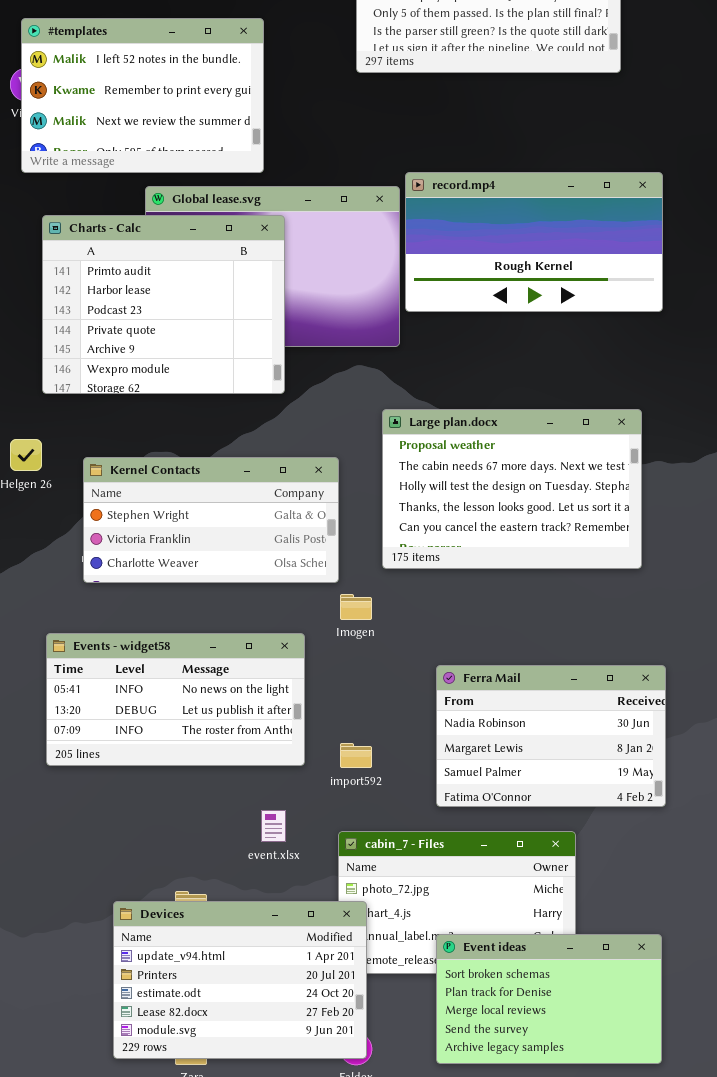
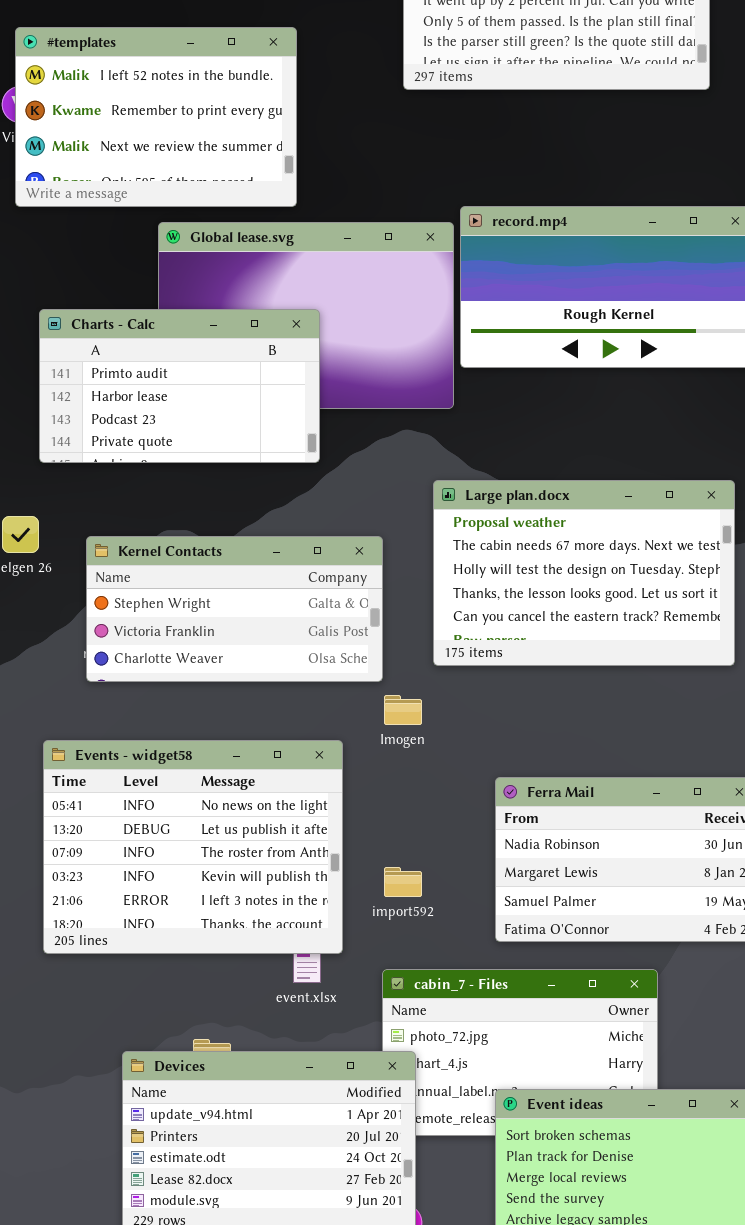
Charts - Calc: [42,215,285,394] -> [39,309,320,463], resized
Events - widget58: [46,633,305,766] -> [43,740,343,954], resized

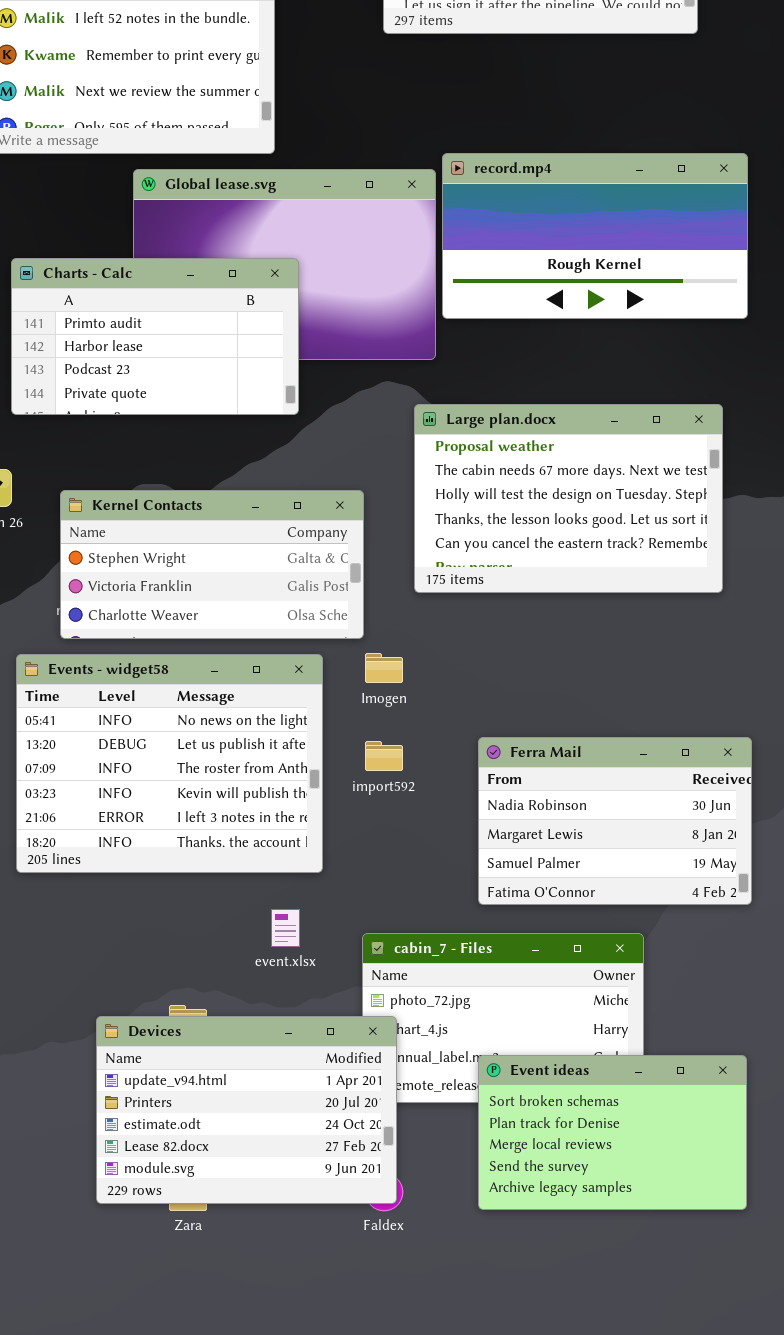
Large plan.docx: [433,480,735,666] -> [414,404,723,593], moved
Events - widget58: [43,740,343,954] -> [16,654,323,873], moved
import592: [384,867,422,897] -> [365,741,403,771], moved

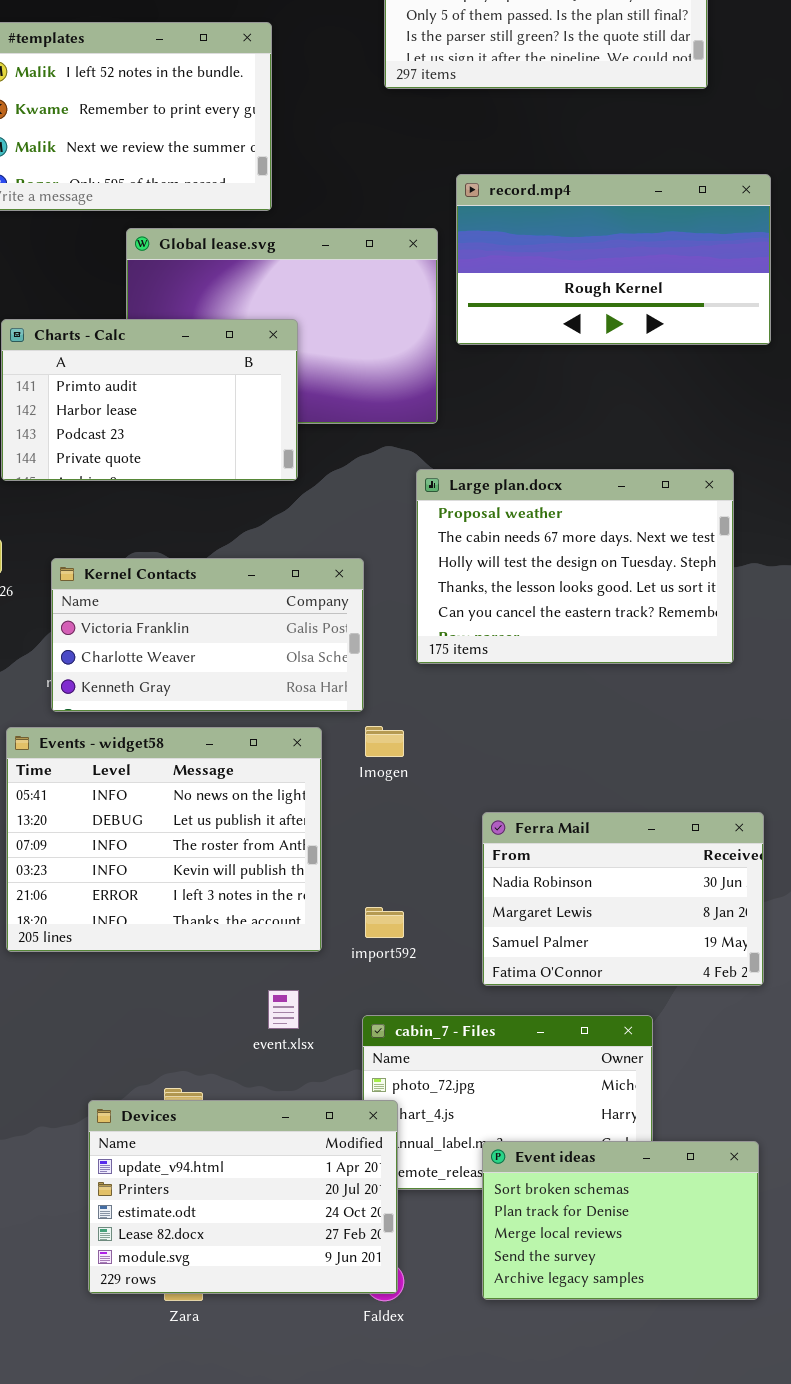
record.mp4: [442,153,748,319] -> [456,174,771,345], moved
Kernel Contacts: [60,490,364,639] -> [51,558,364,712], scrolled down 1 row
import592: [365,741,403,771] -> [365,907,404,938], moved

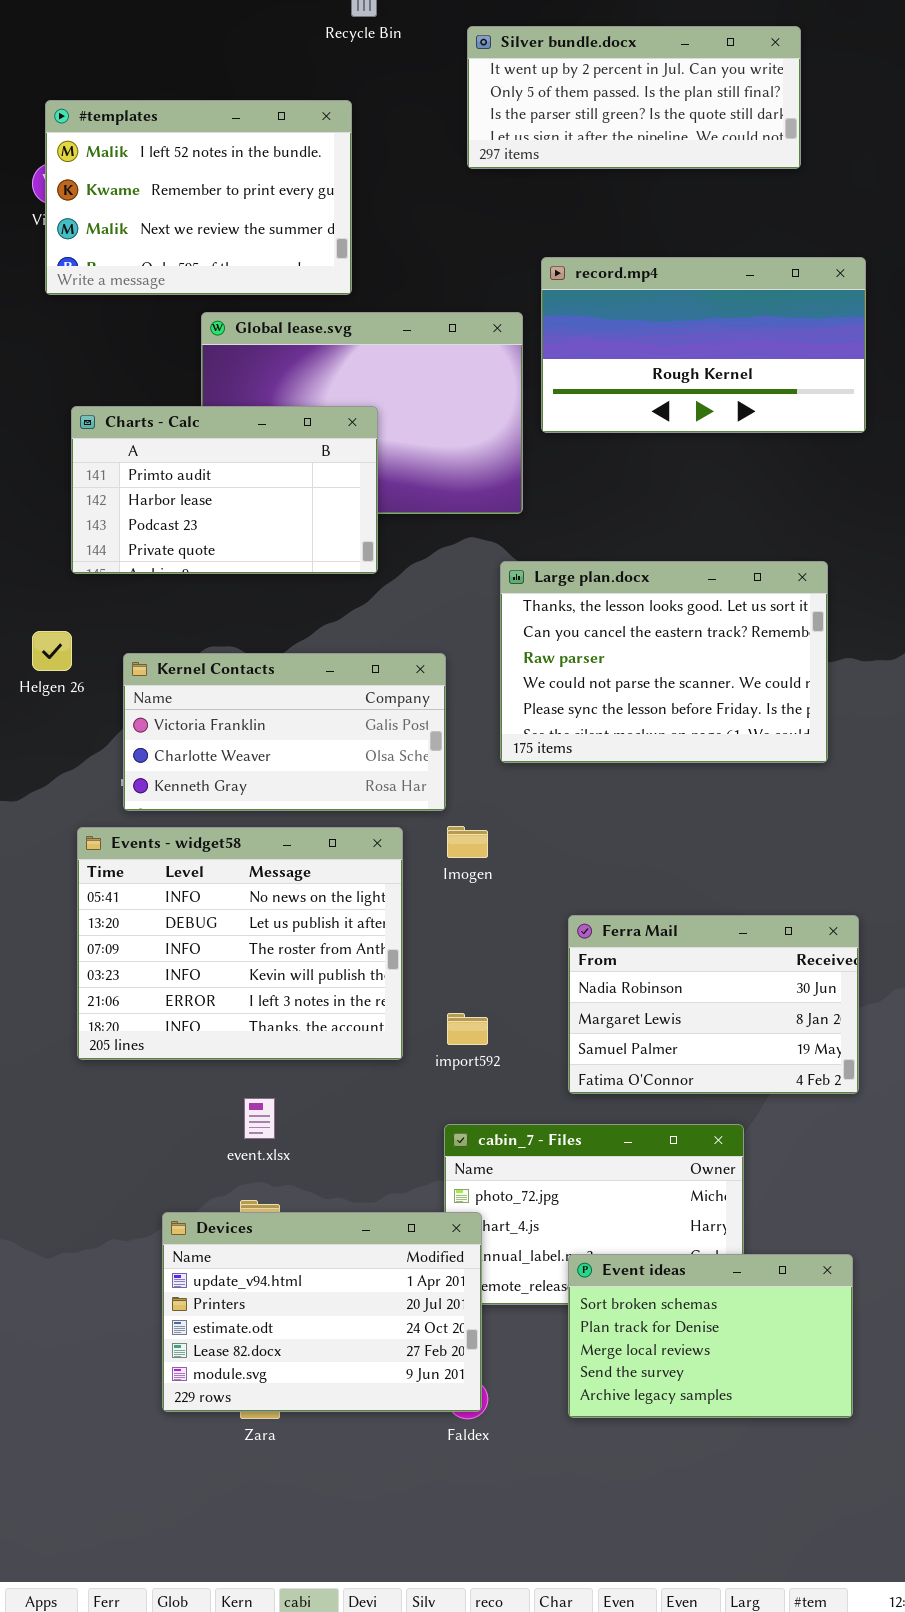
Large plan.docx: [416,469,734,664] -> [500,561,828,763], scrolled down 3 rows
event.xlsx: [268,990,299,1029] -> [244,1098,275,1139], moved

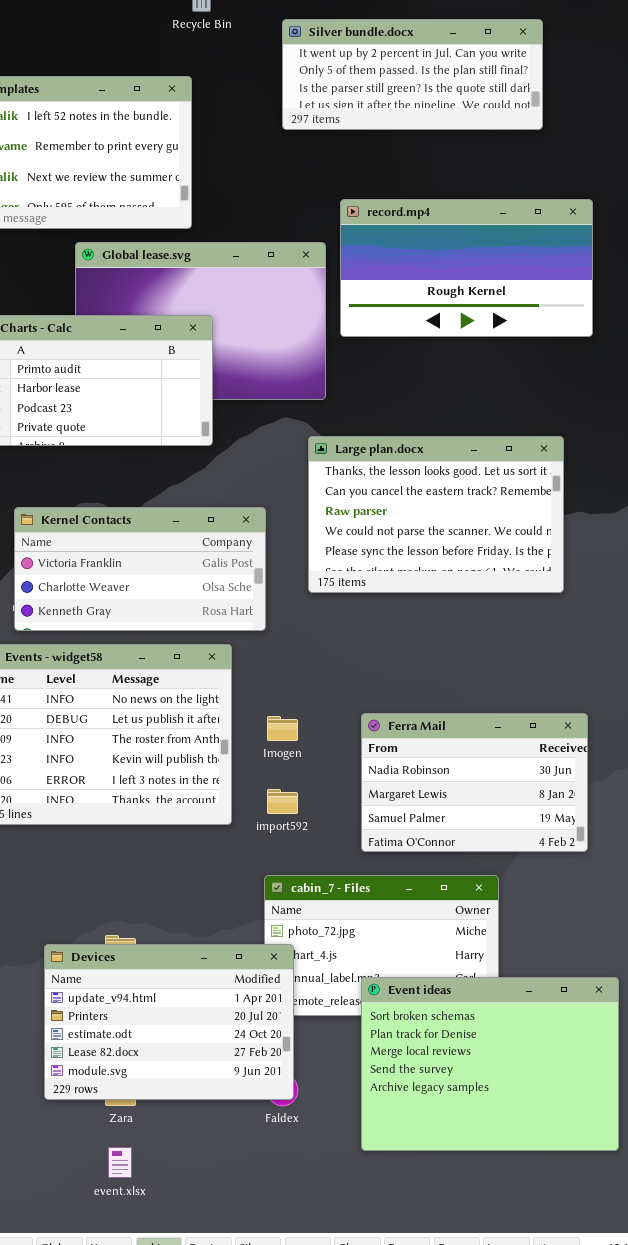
Imogen: [447,826,488,858] -> [267,716,298,741], moved
event.xlsx: [244,1098,275,1139] -> [108,1147,132,1178], moved
Event ideas: [568,1254,853,1418] -> [361,977,619,1151], resized

